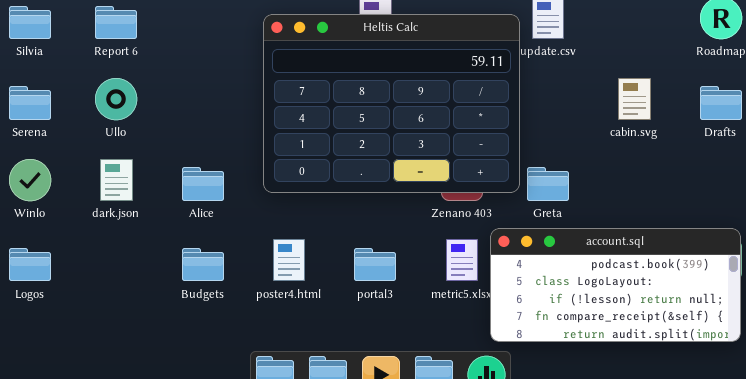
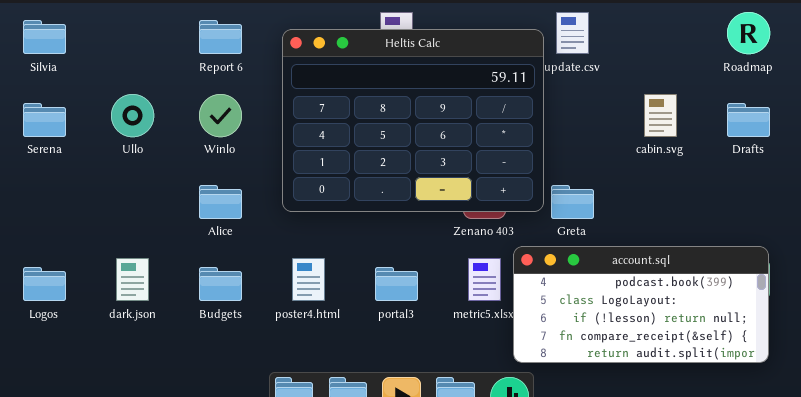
Report 6: [95,6,137,39] -> [199,20,242,54], moved
Winlo: [9,159,51,201] -> [199,94,242,137], moved
dark.json: [100,159,133,201] -> [116,258,149,301], moved

